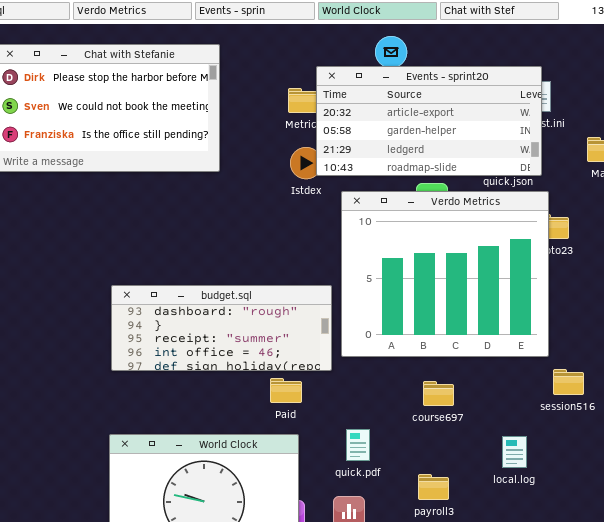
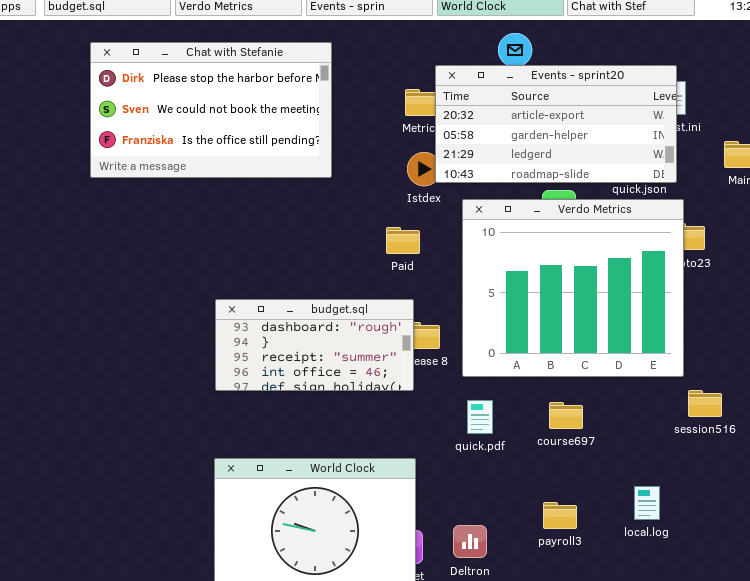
budget.sql: [111,285,332,371] -> [215,299,414,391], resized
Paid: [270,378,302,403] -> [386,227,420,254], moved
quick.pdf: [346,429,370,461] -> [467,400,493,434], moved
local.log: [502,436,527,468] -> [634,486,660,520], moved

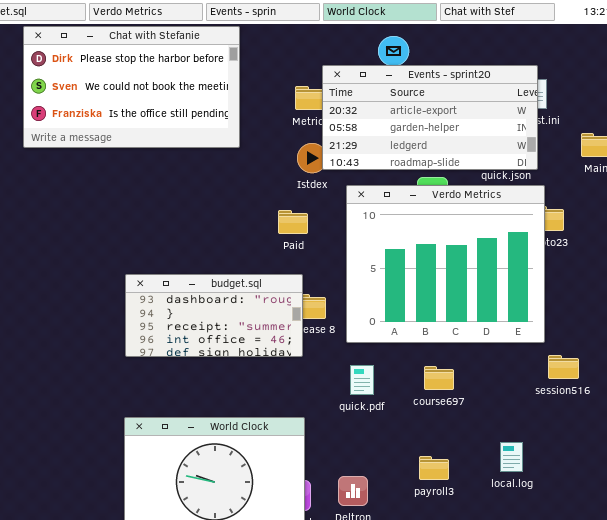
Chat with Stefanie: [90,42,332,178] -> [23,26,240,148], moved

